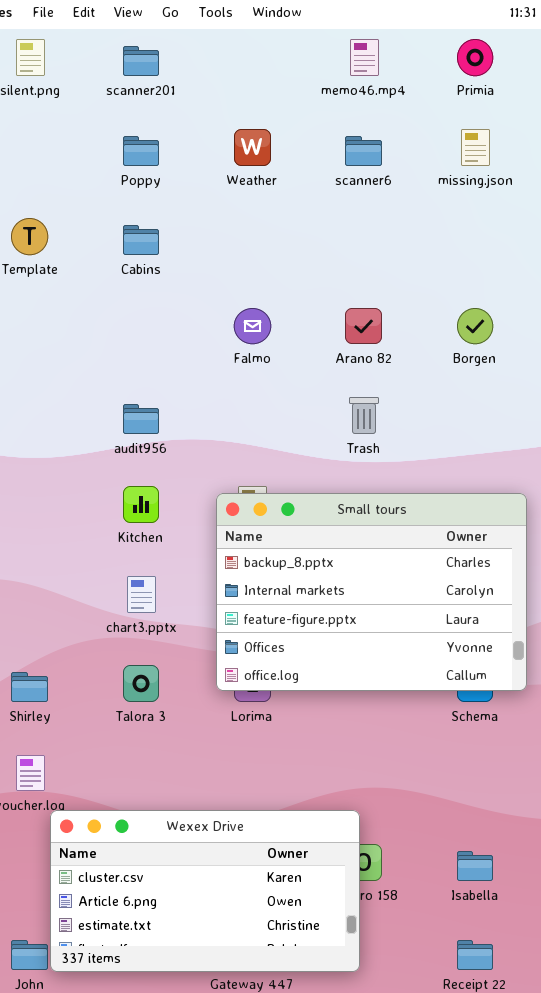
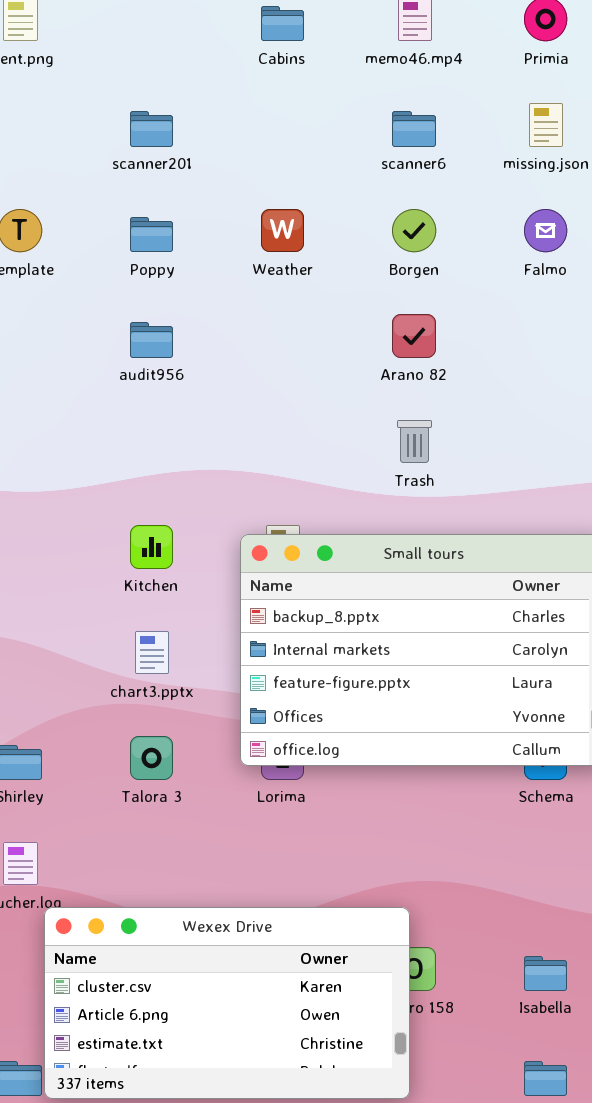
scanner201: [123,46,159,76] -> [130,111,173,147], moved
Weather: [234,129,271,166] -> [261,209,304,252], moved
Poppy: [123,136,159,166] -> [130,217,173,252], moved
Cabins: [123,225,159,255] -> [261,6,304,41], moved
Falmo: [234,308,271,344] -> [524,209,567,252], moved
Borgen: [457,308,493,344] -> [392,209,436,252], moved
audit956: [123,404,159,434] -> [130,322,173,358], moved

